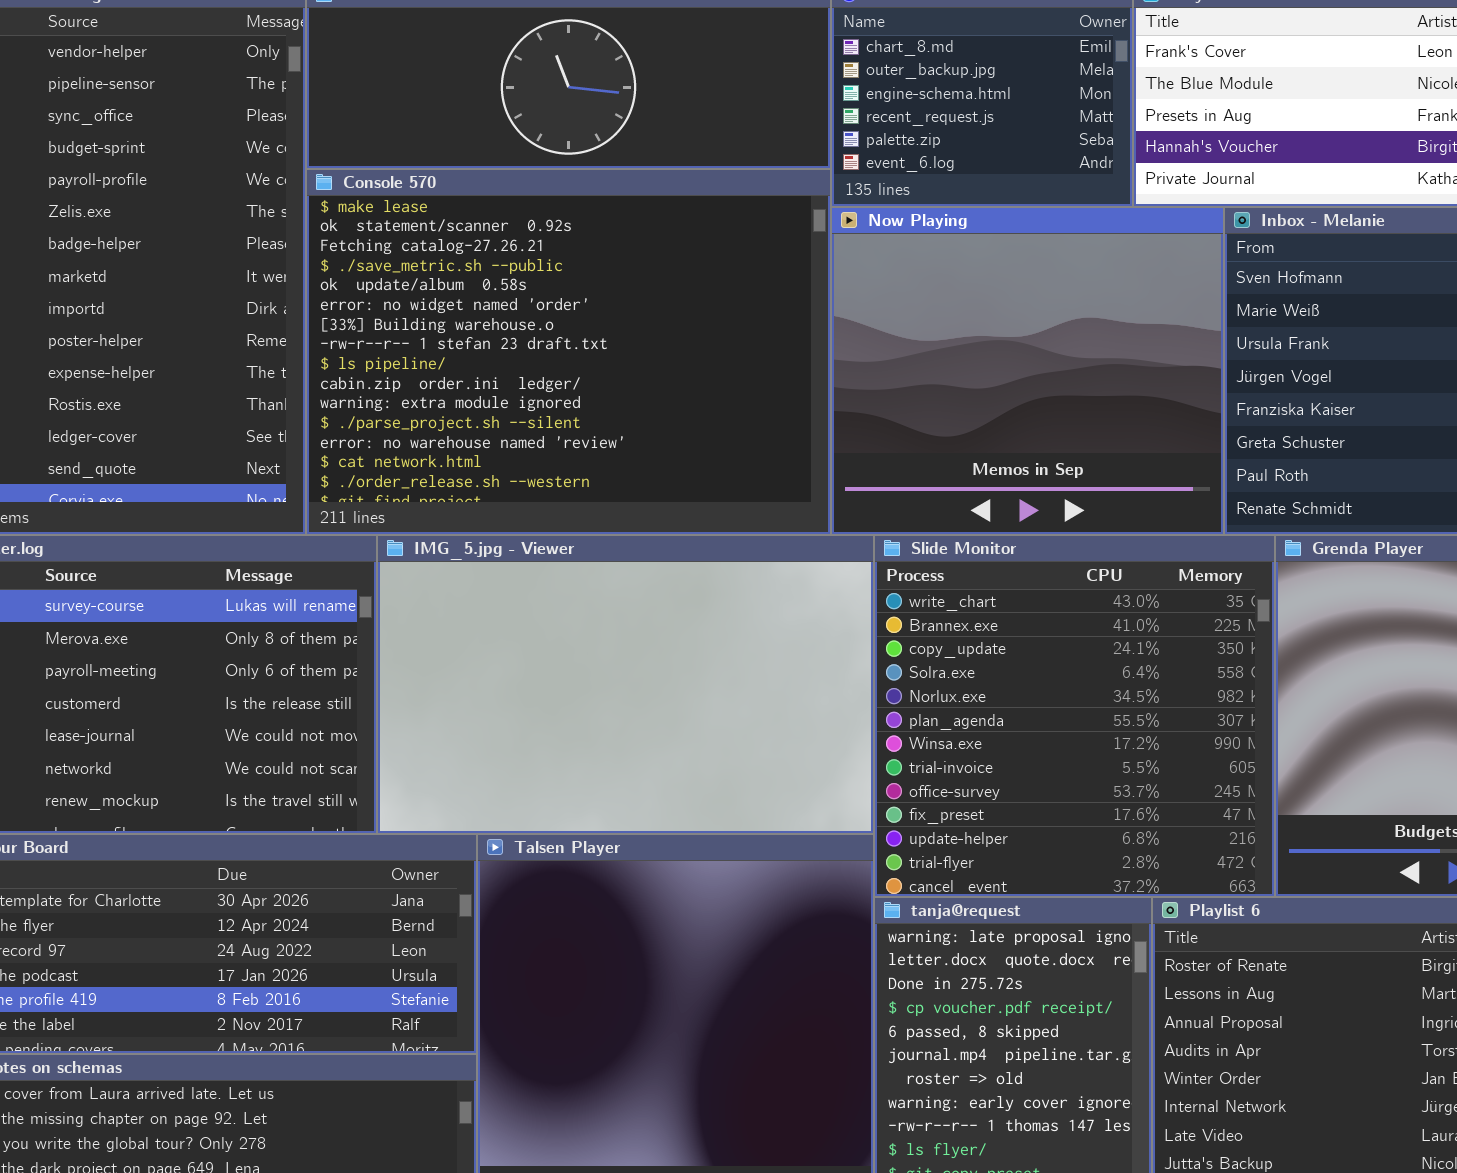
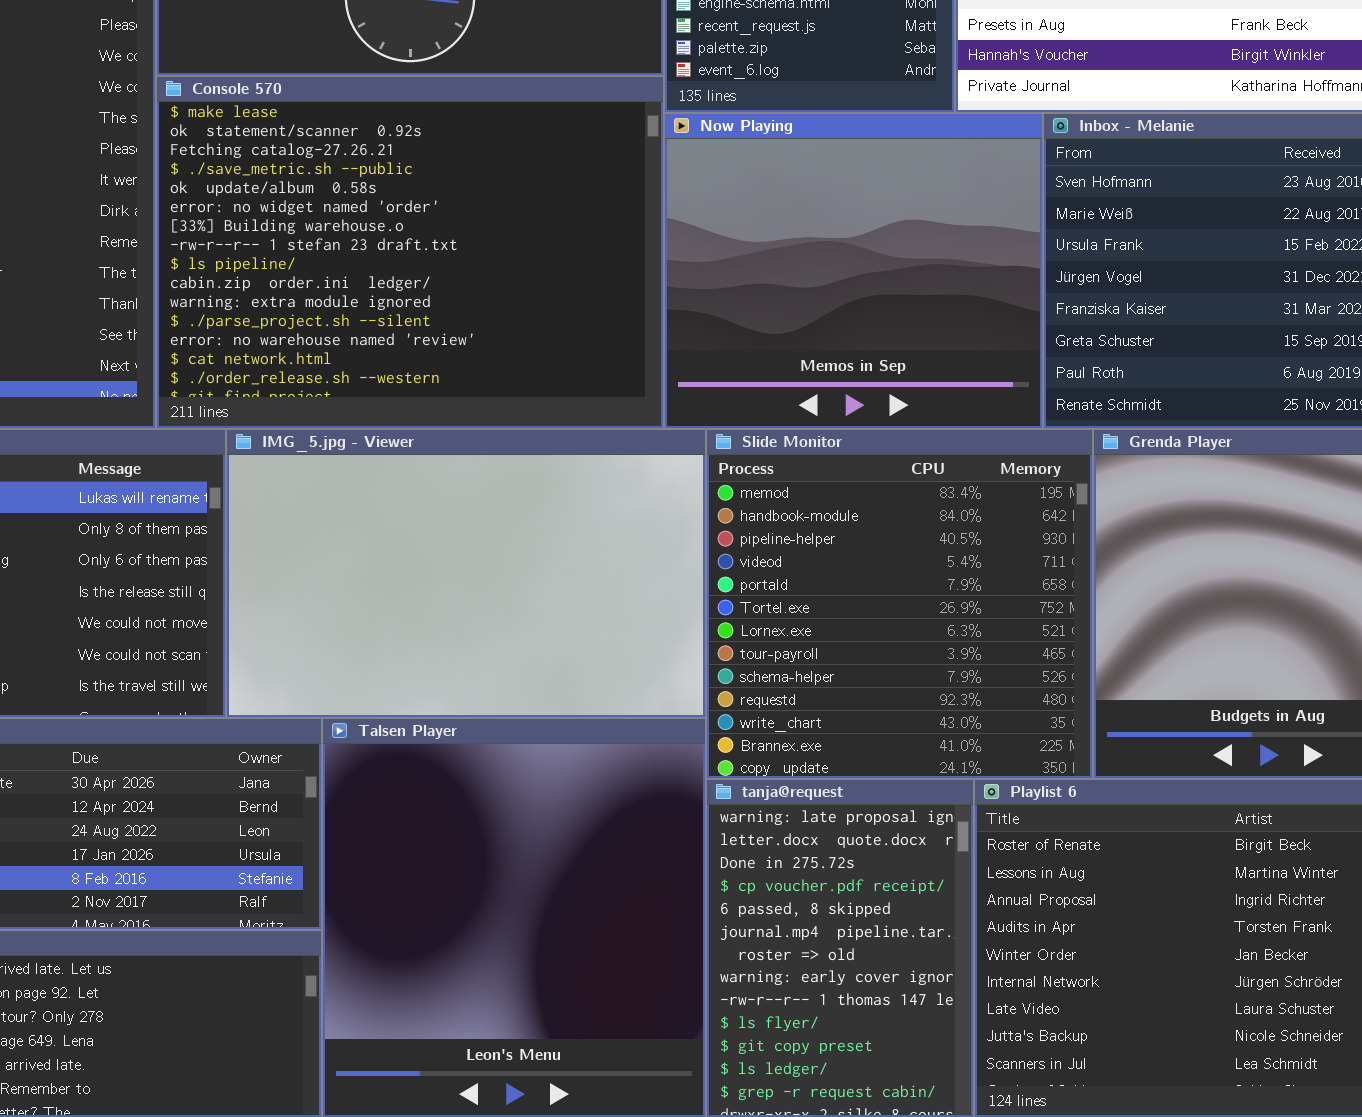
Slide Monitor: [874,535,1275,897] -> [706,429,1093,779], scrolled up 10 rows

